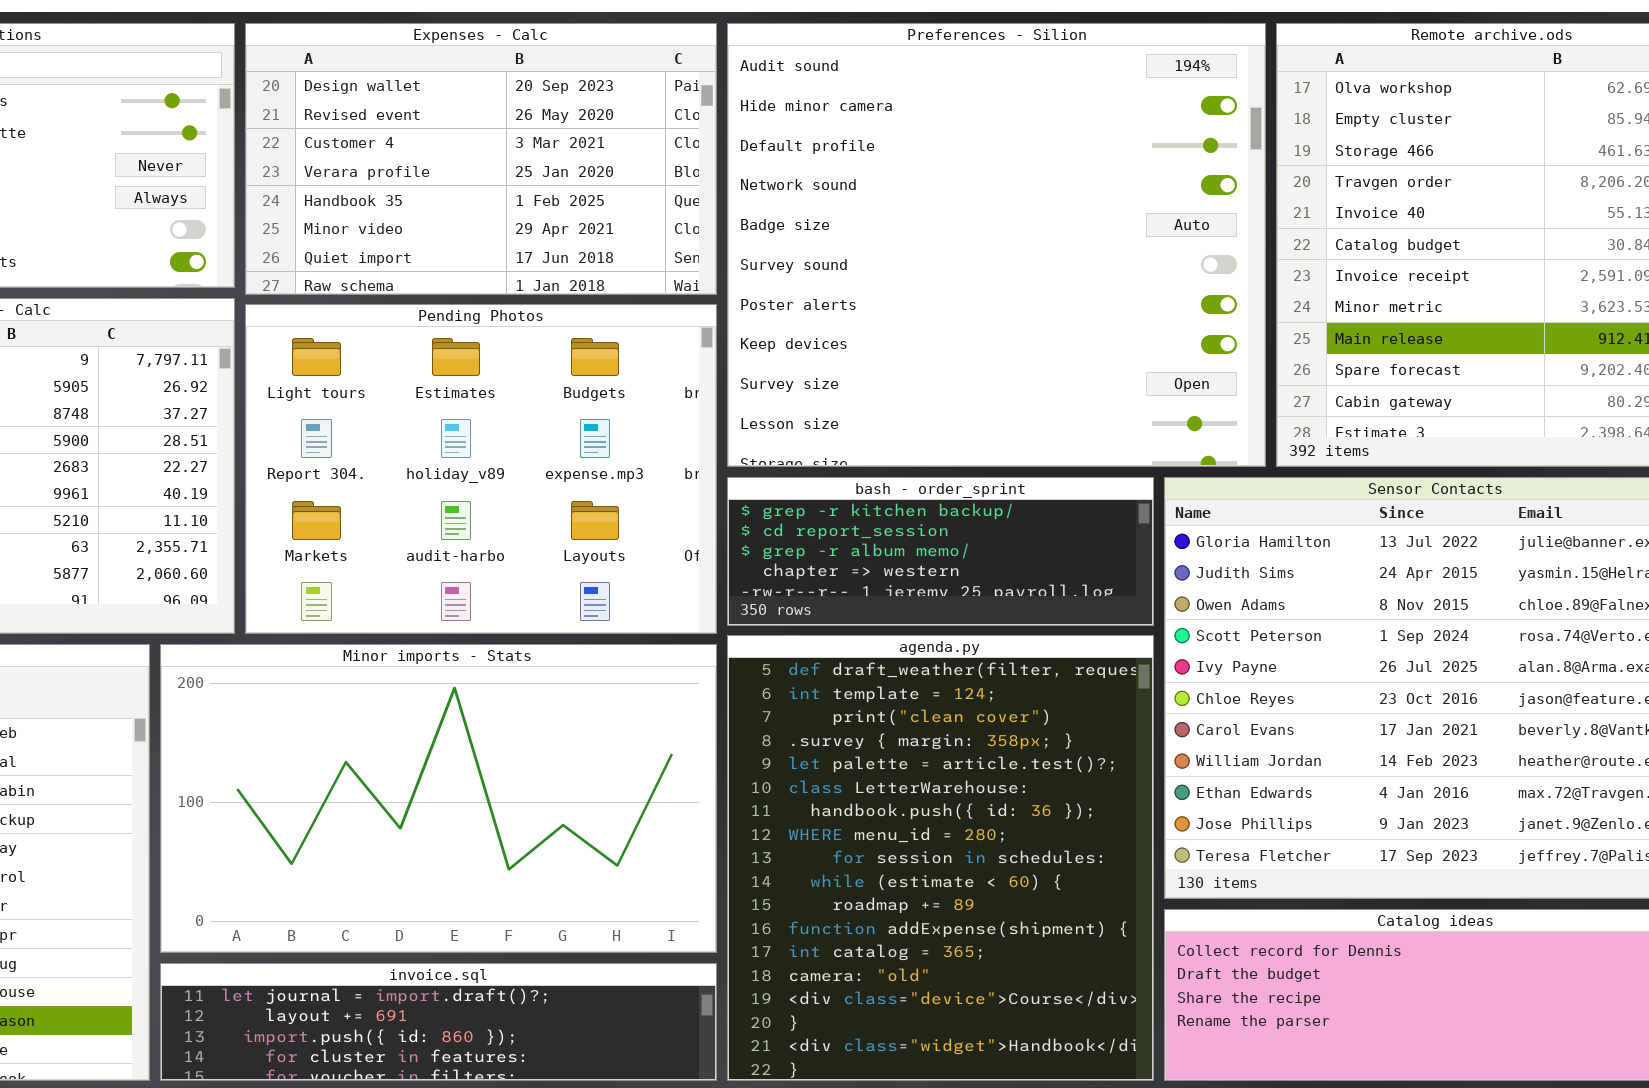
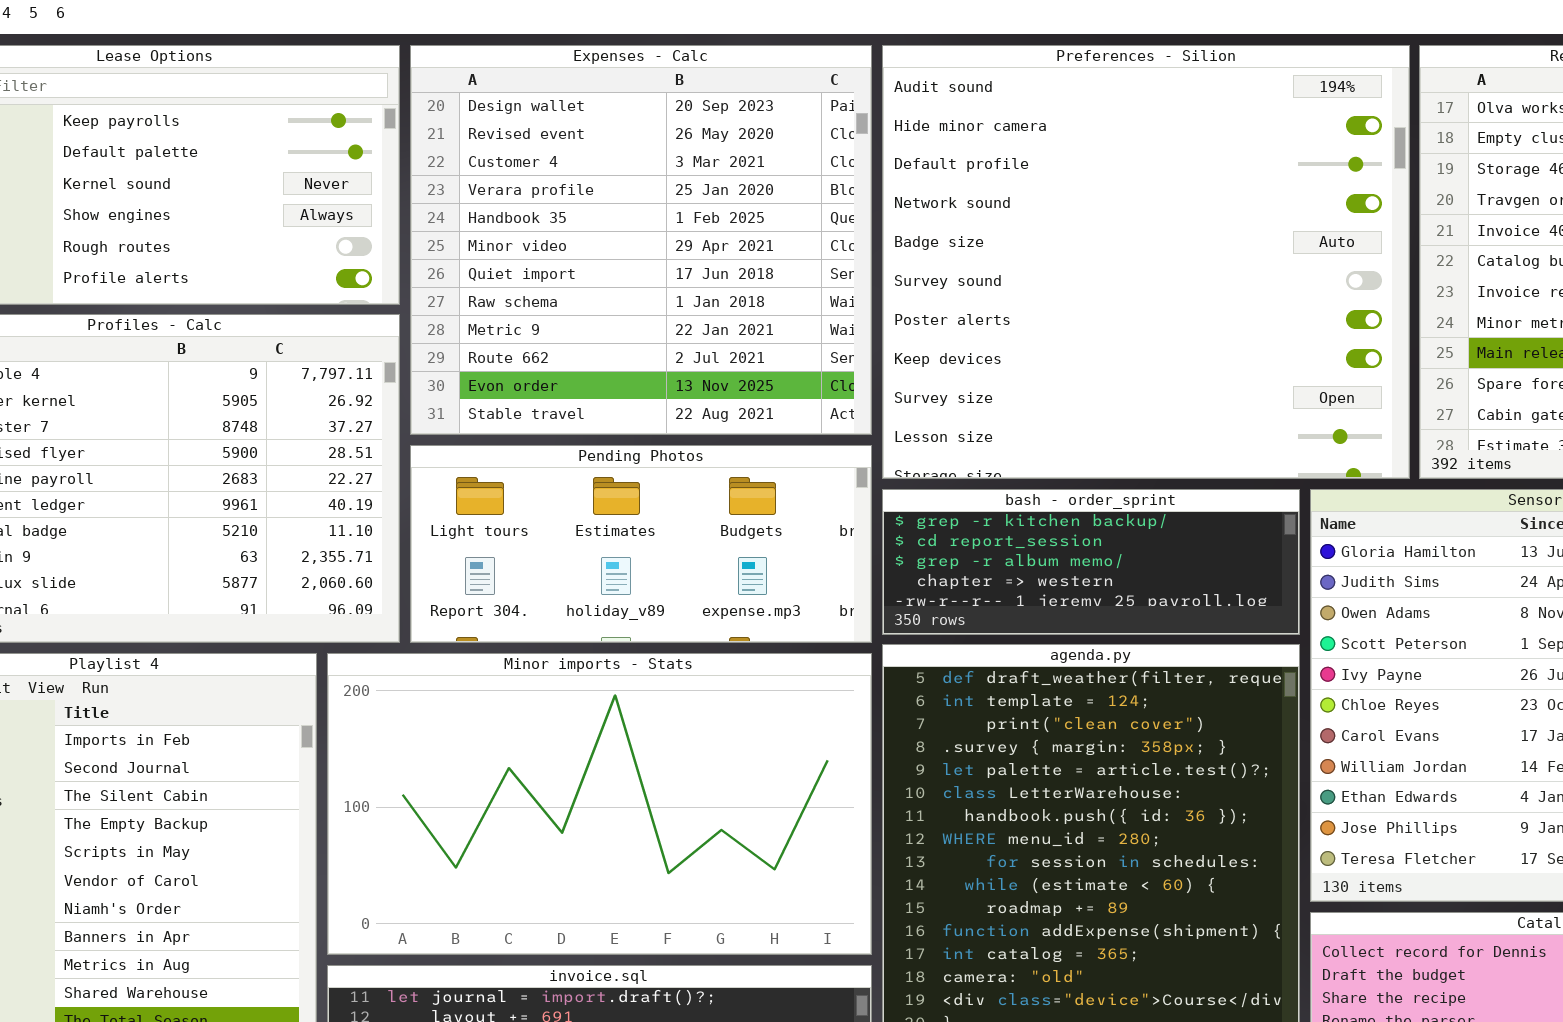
Expenses - Calc: [245,23,717,295] -> [410,45,872,435], resized
Pending Photos: [245,304,717,634] -> [410,445,872,643], resized

